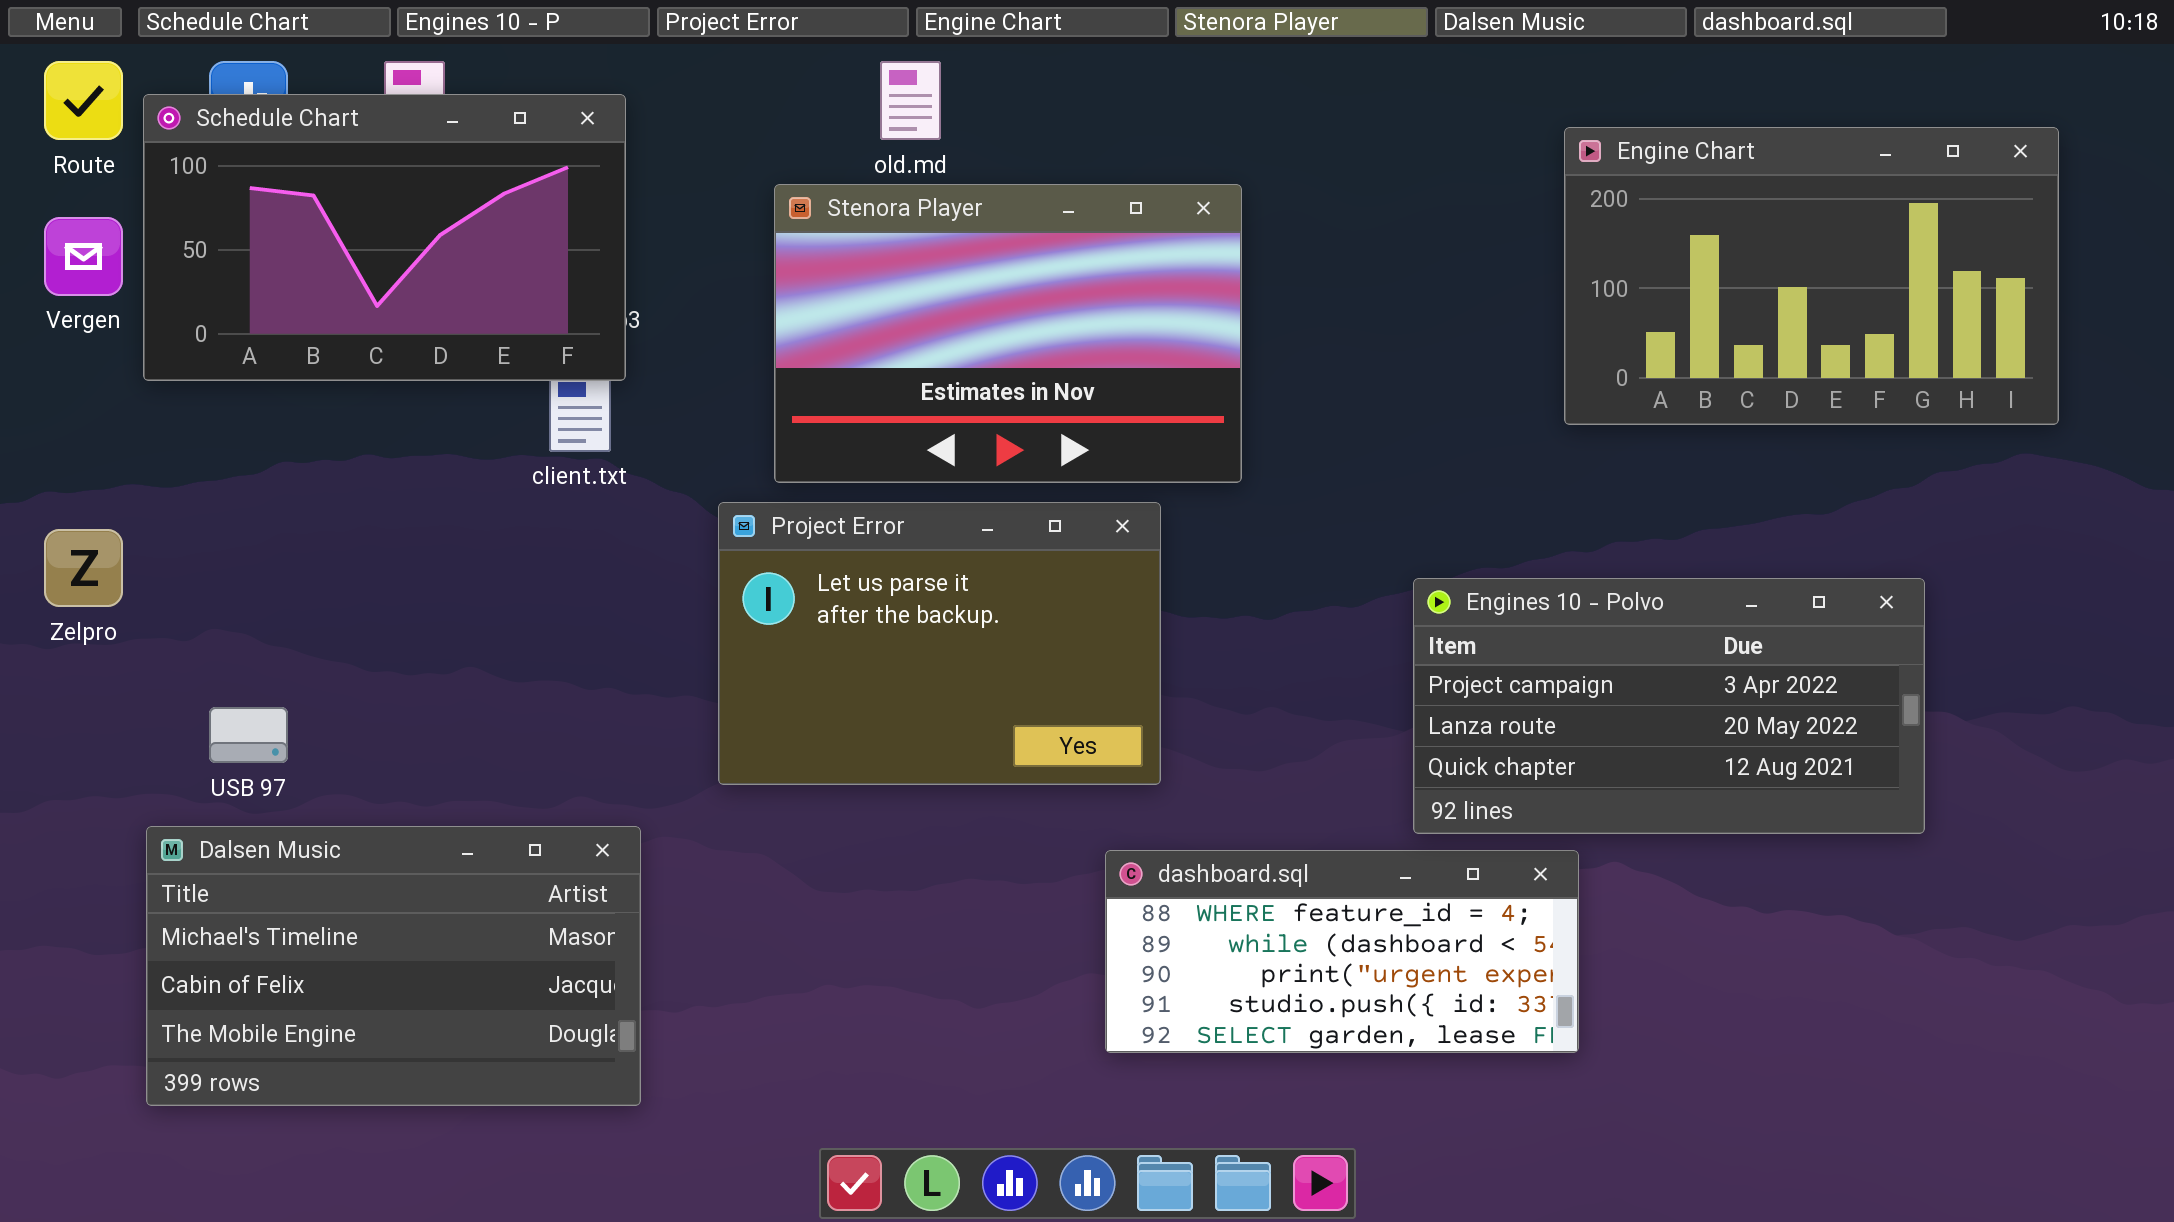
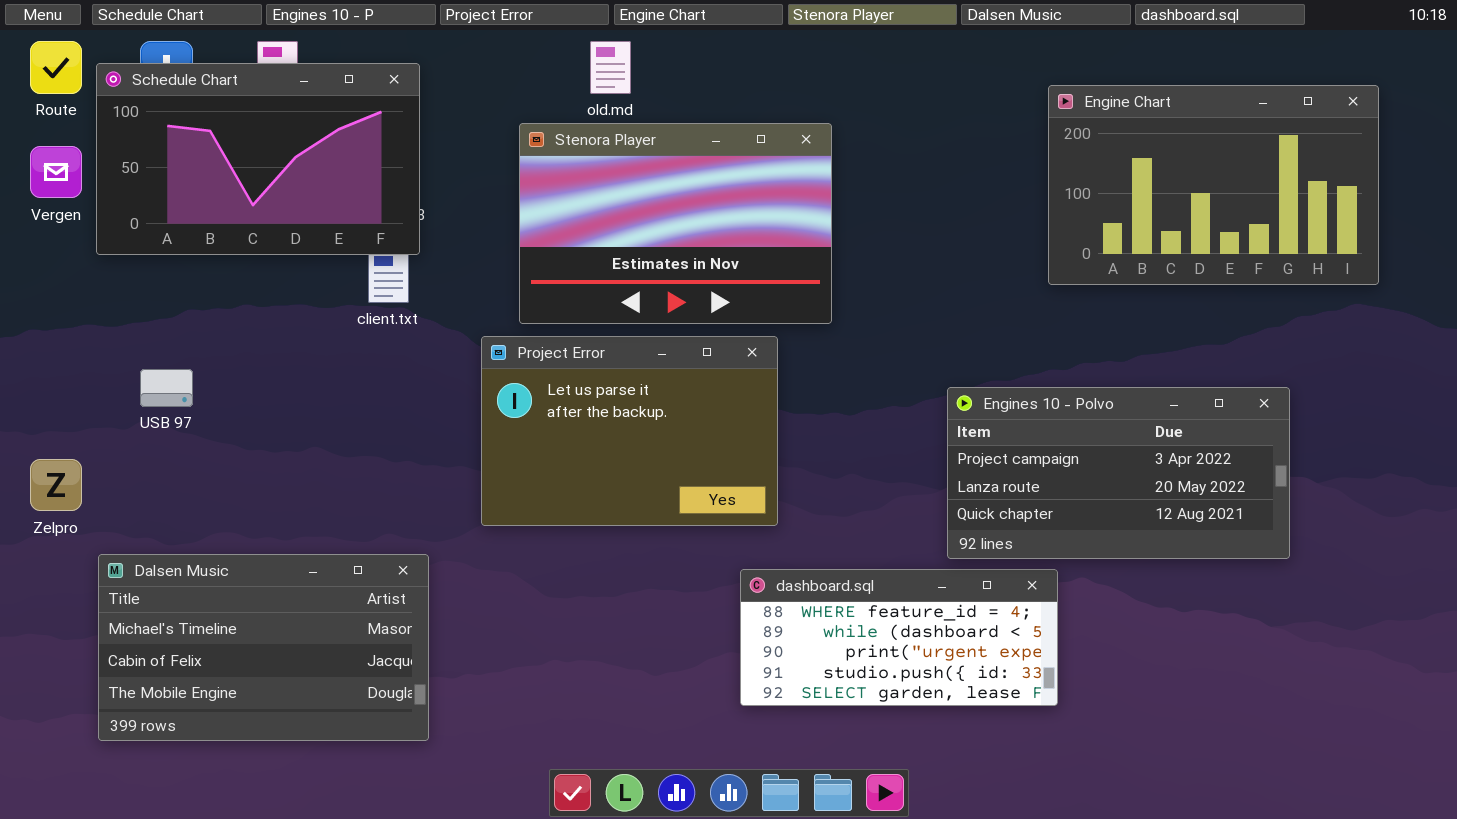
Zelpro: [44,529,123,607] -> [30,459,82,511], moved
USB 97: [209,707,288,763] -> [140,369,193,407], moved

